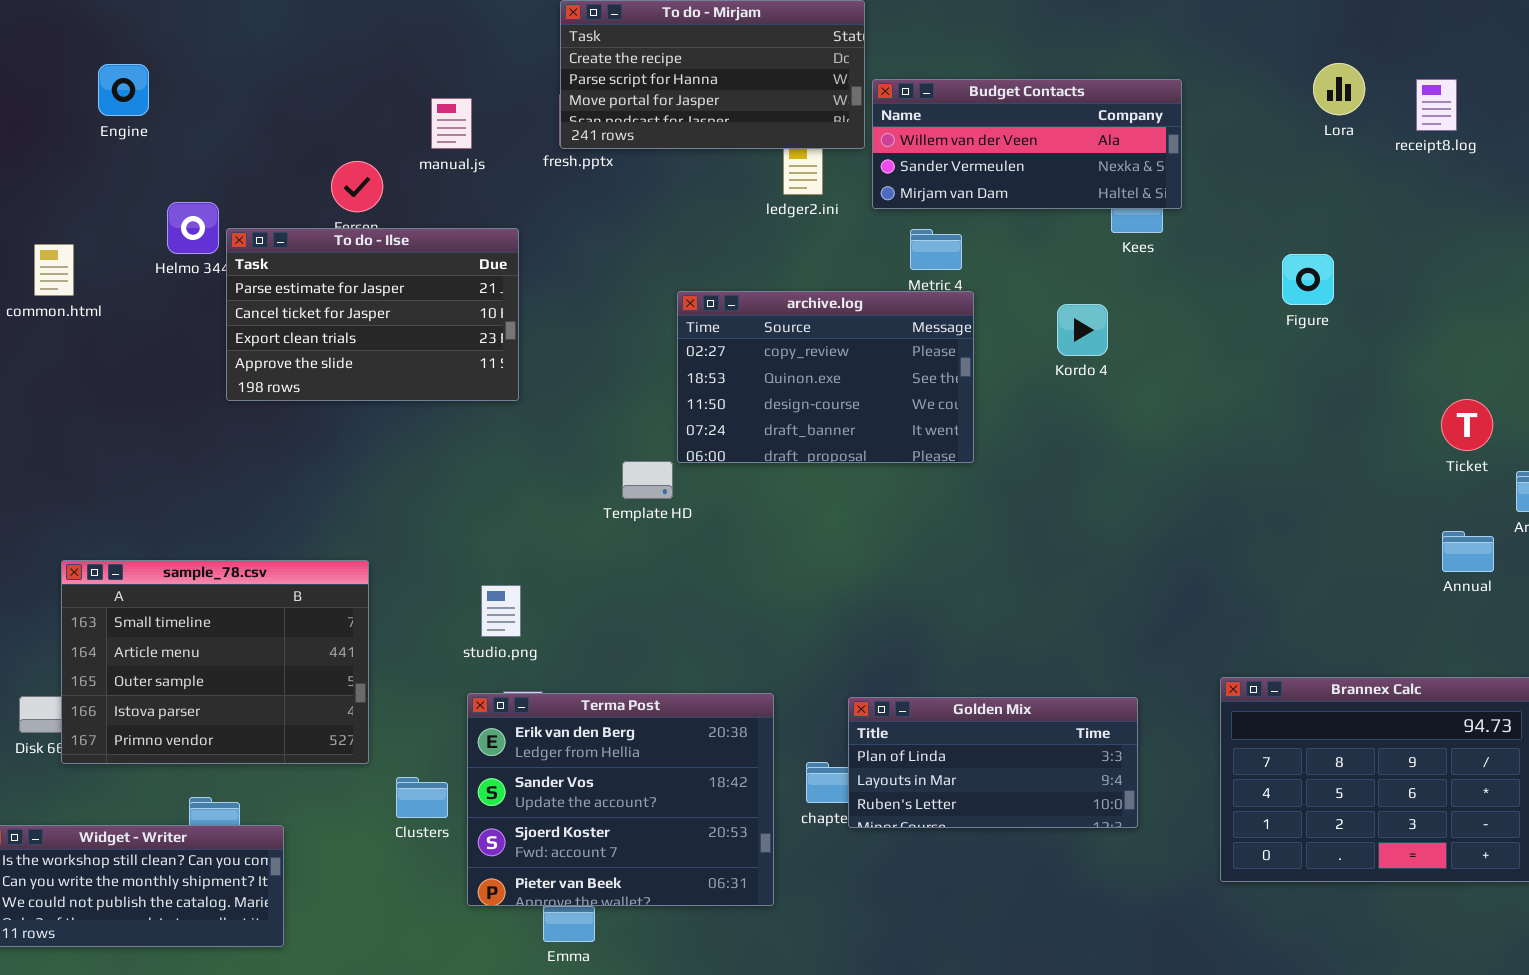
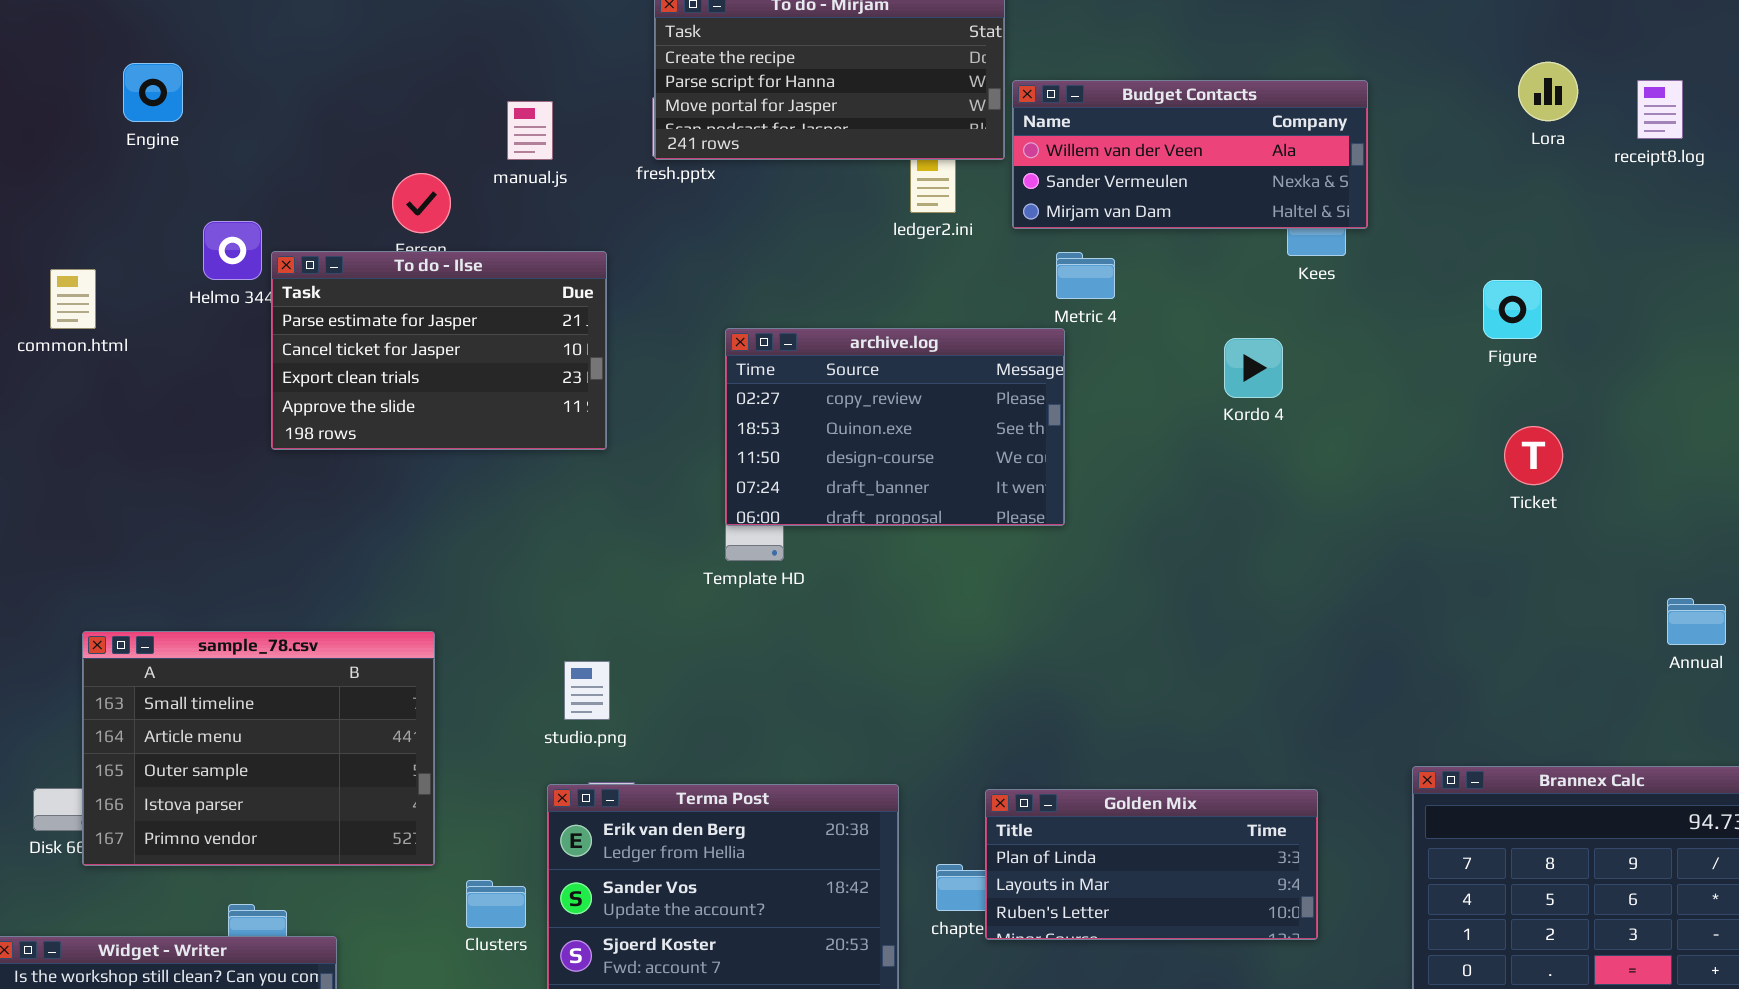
archive.log: [677,291,974,463] -> [725,328,1065,526], moved
Ticket: [1441,399,1493,451] -> [1504,426,1563,485], moved

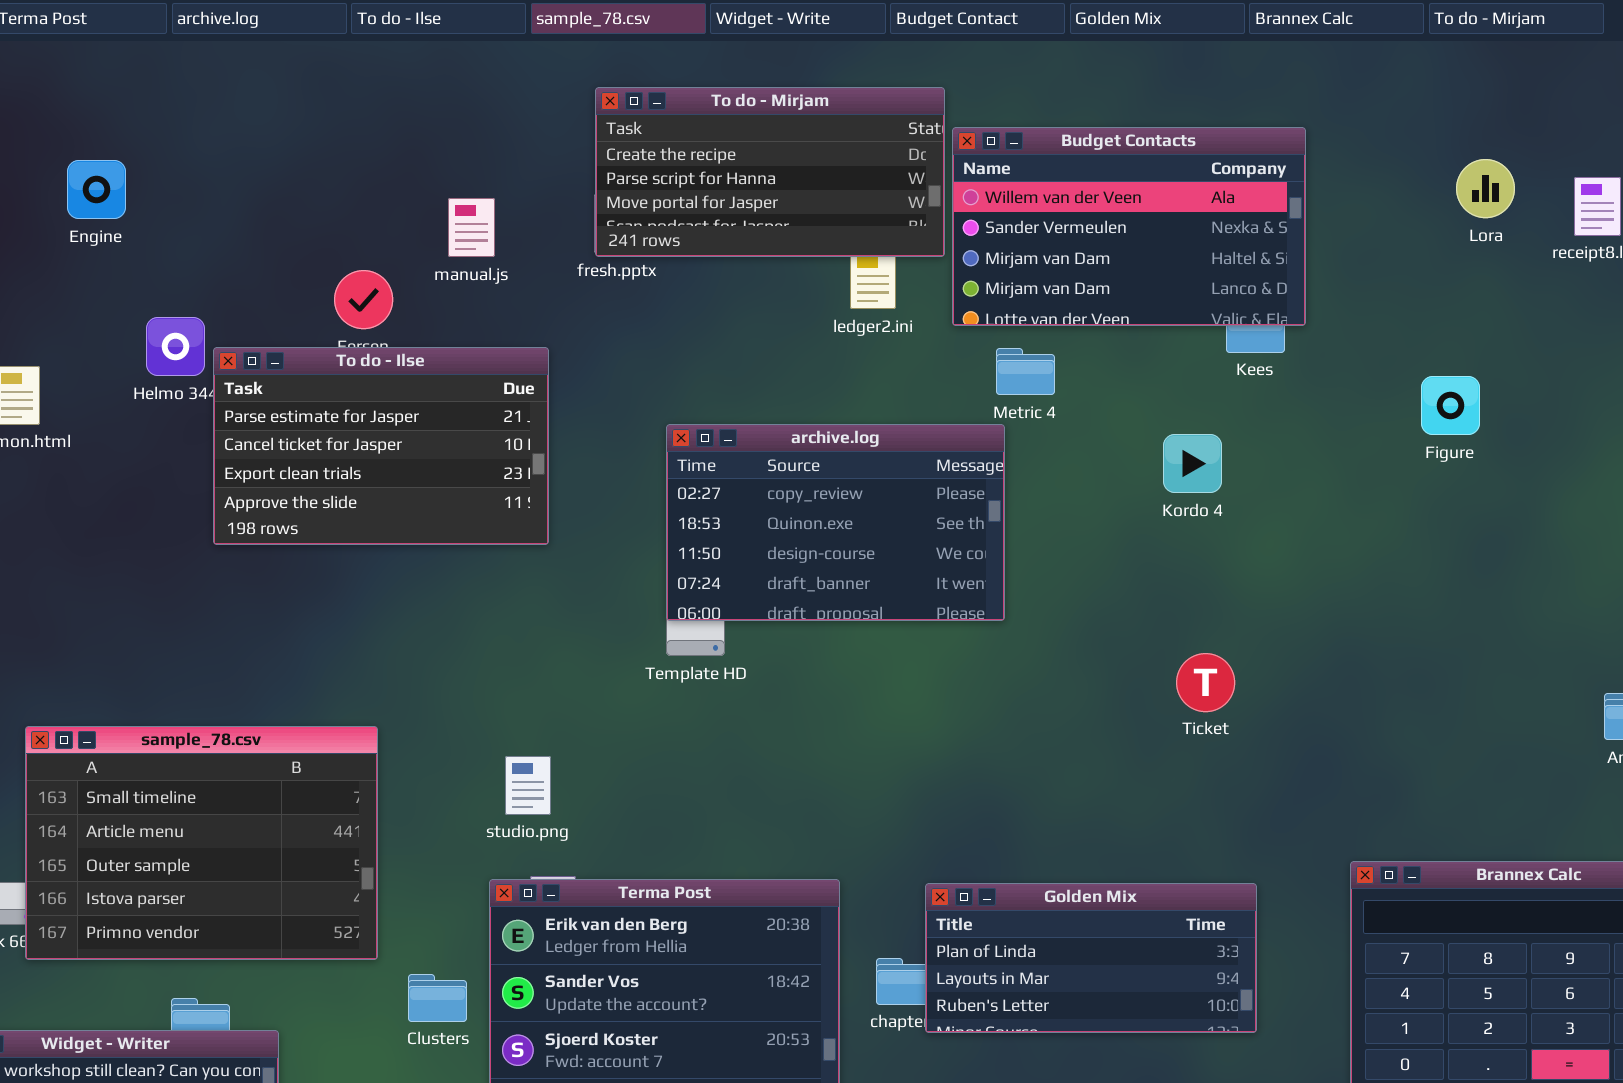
Budget Contacts: [1012,80,1368,229] -> [952,127,1306,326], resized
Ticket: [1504,426,1563,485] -> [1176,653,1235,712], moved

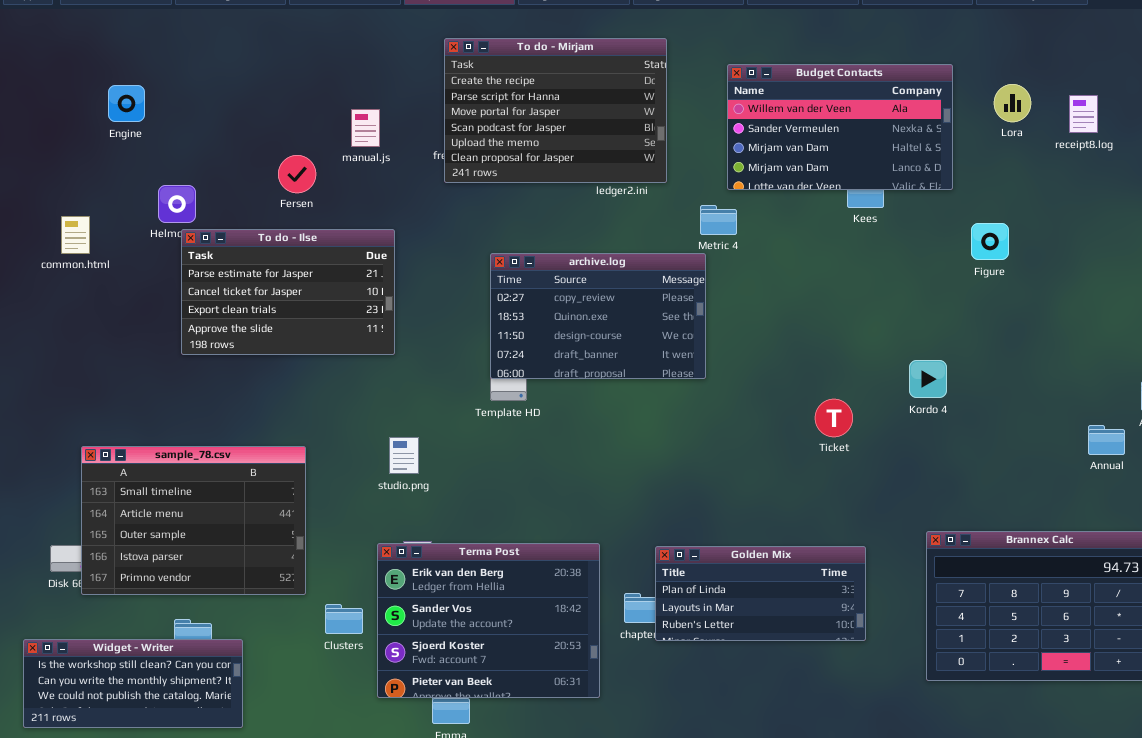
To do - Mirjam: [595,87,945,257] -> [444,38,667,183], resized
Budget Contacts: [952,127,1306,326] -> [727,64,953,190], moved
To do - Ilse: [213,347,549,545] -> [181,229,395,355], moved
Kordo 4: [1163,434,1222,493] -> [909,360,947,398], moved
studio.png: [505,756,551,815] -> [389,437,419,474], moved

